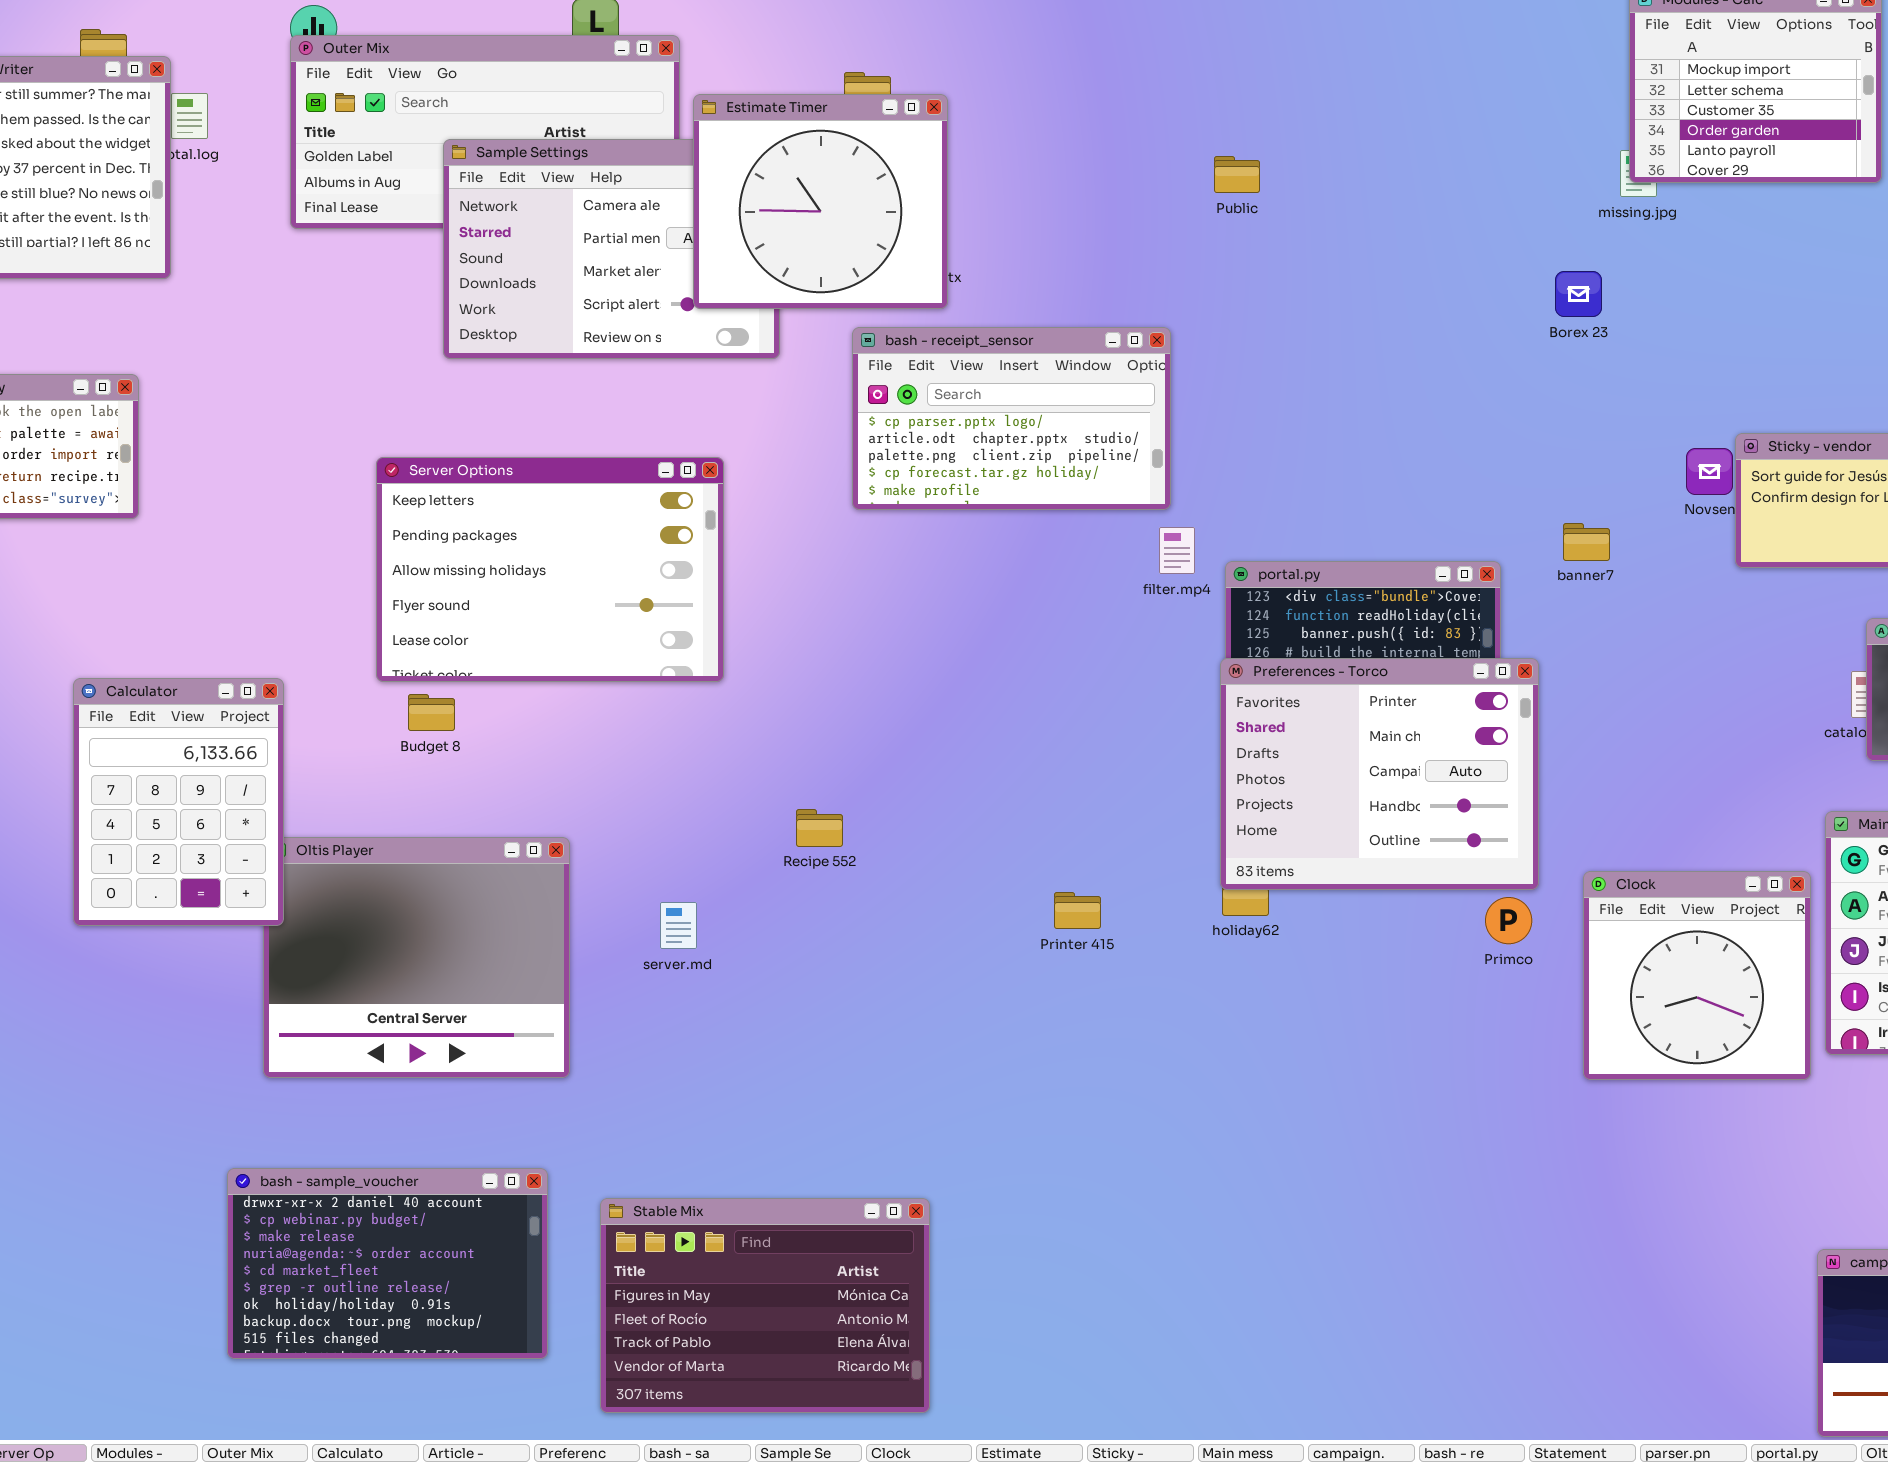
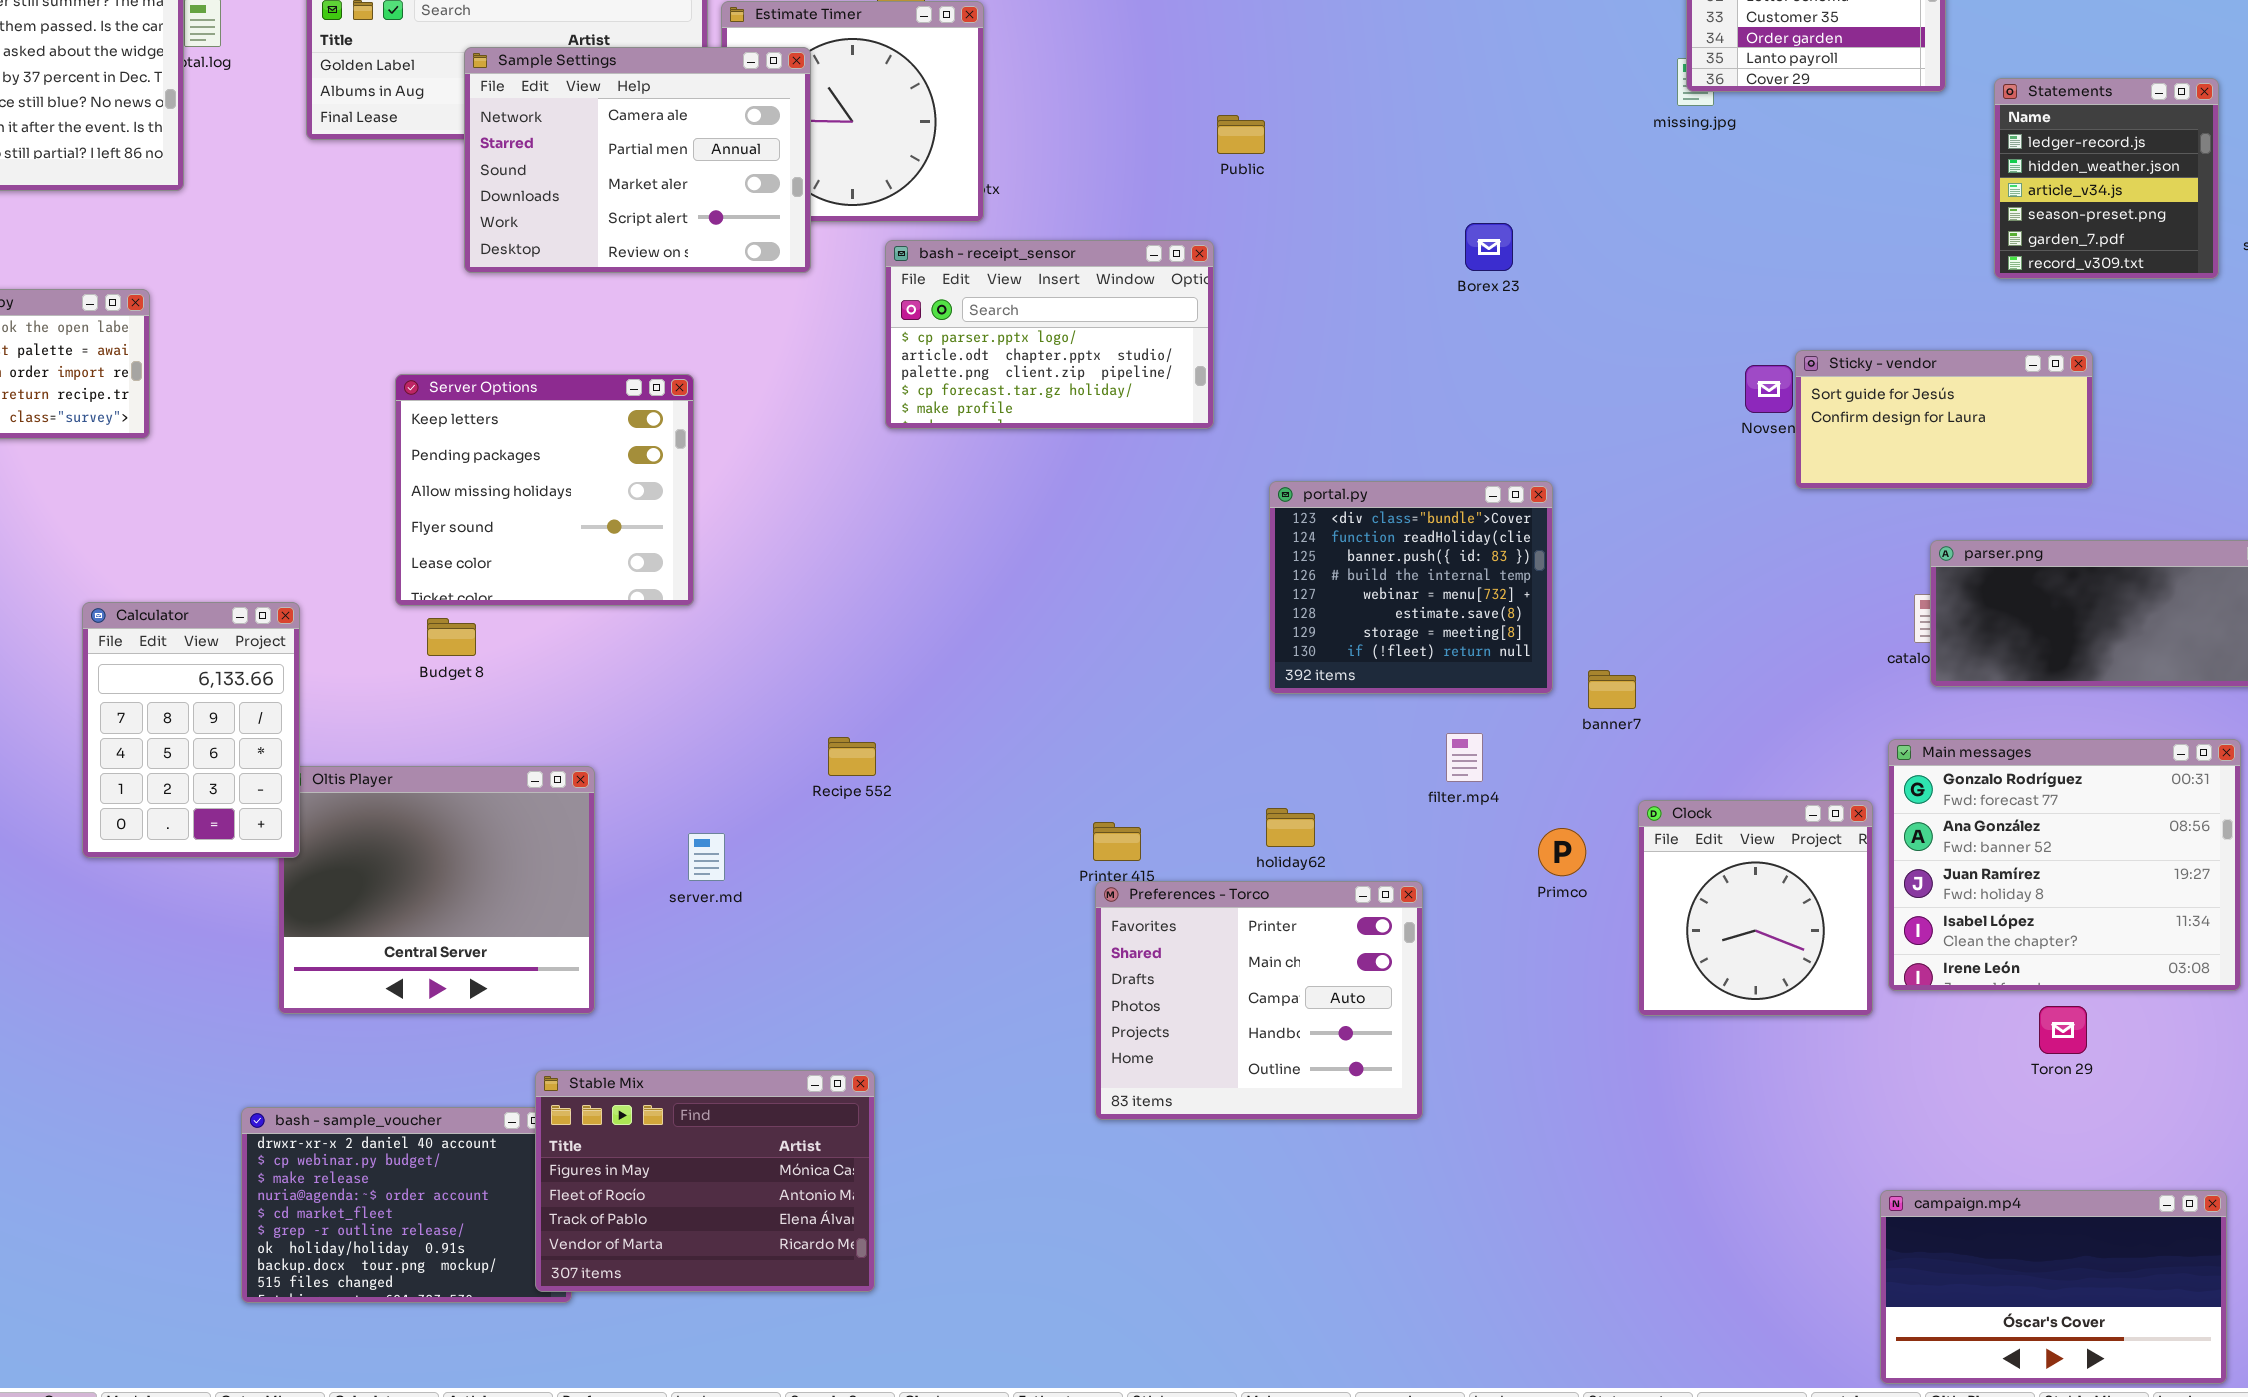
Sample Settings: [443,139,780,359] -> [464,47,811,273], raised
Public: [1214,156,1260,193] -> [1217,115,1265,154], moved
Borex 23: [1555,271,1602,317] -> [1465,223,1513,271], moved
Server Options: [376,457,724,682] -> [395,374,694,606], resized
banner7: [1563,523,1610,561] -> [1588,670,1636,709], moved
filter.mp4: [1159,527,1195,574] -> [1446,733,1483,782], moved
Preferences - Torco: [1220,658,1539,890] -> [1095,881,1423,1120], moved
Stable Mix: [600,1198,930,1413] -> [535,1070,875,1292], moved

